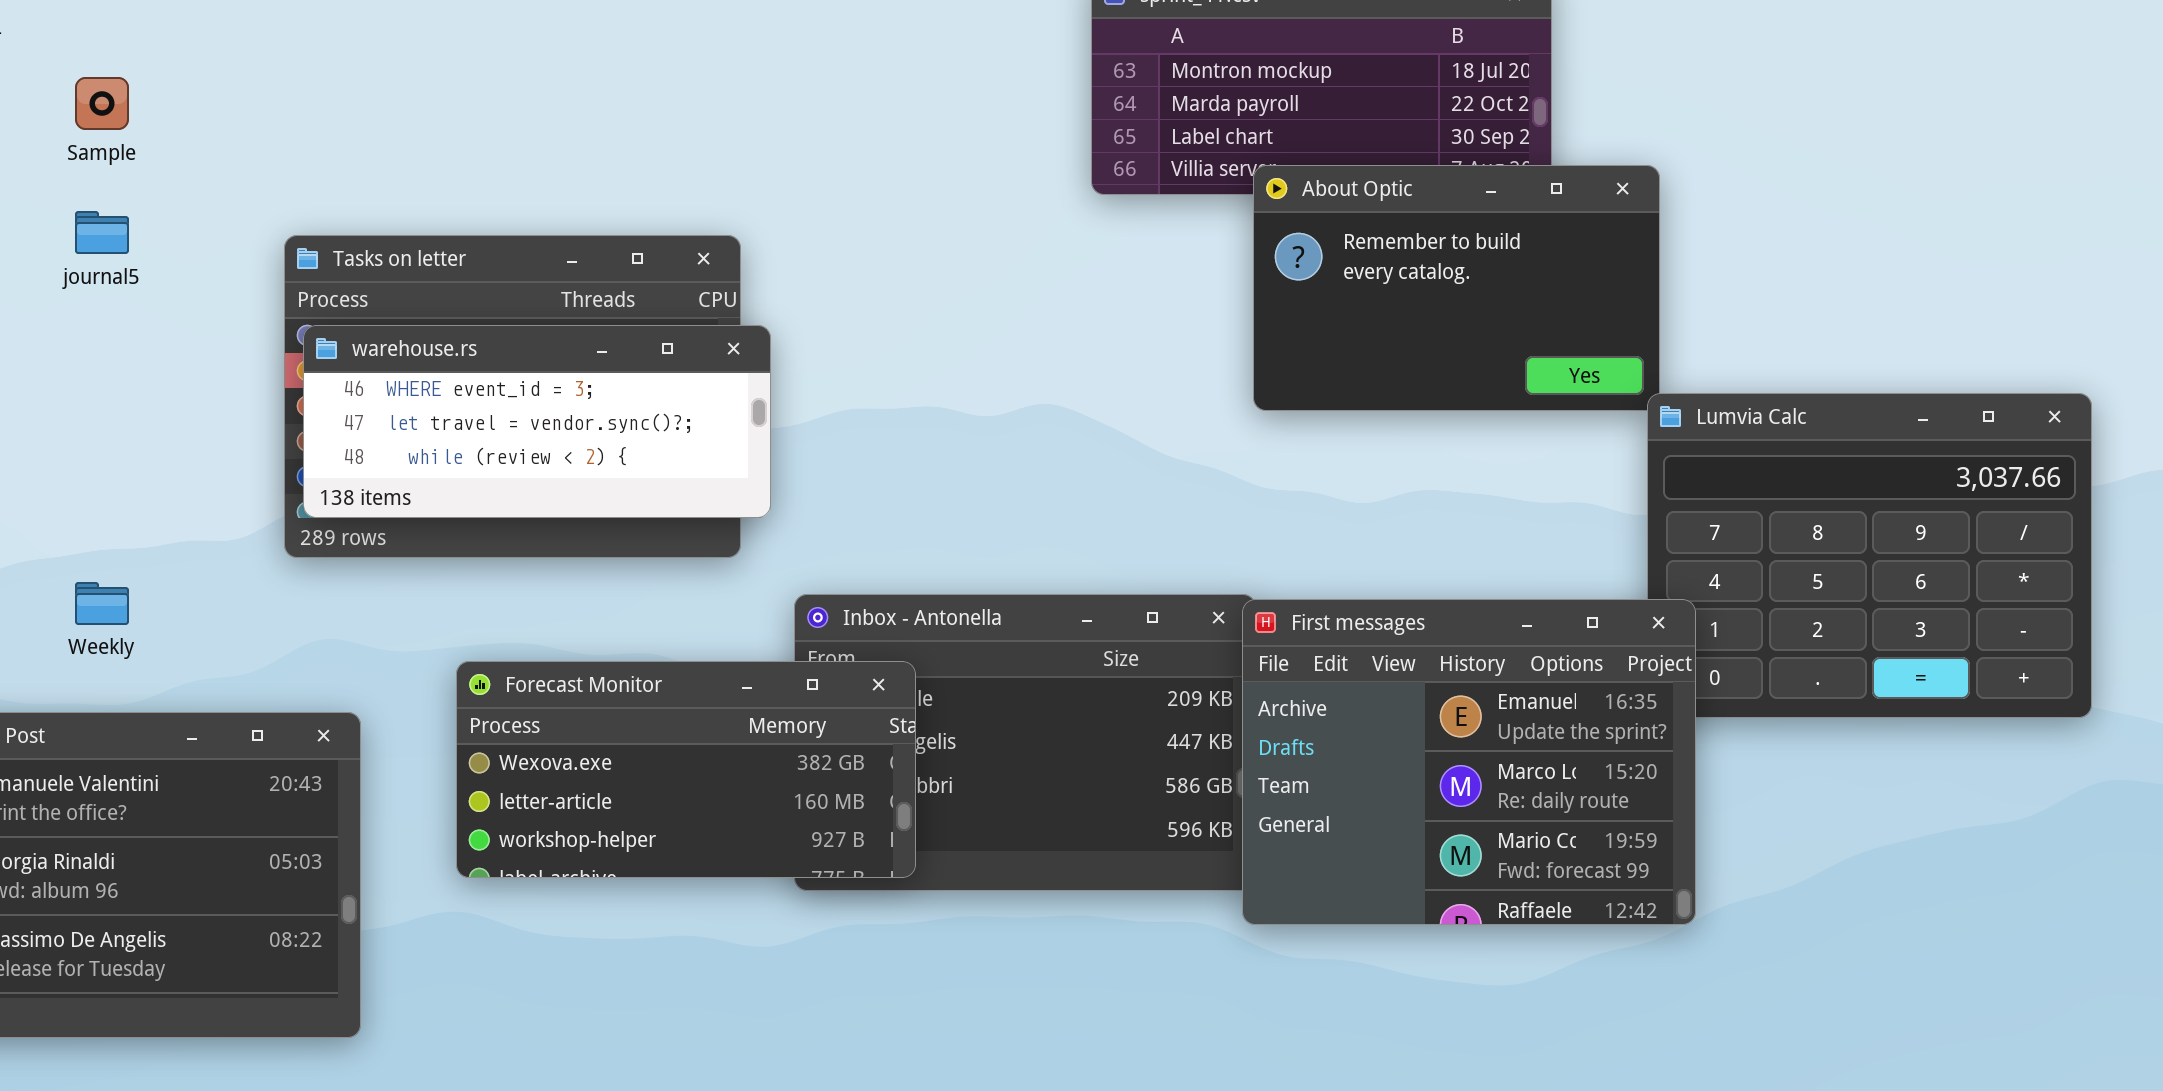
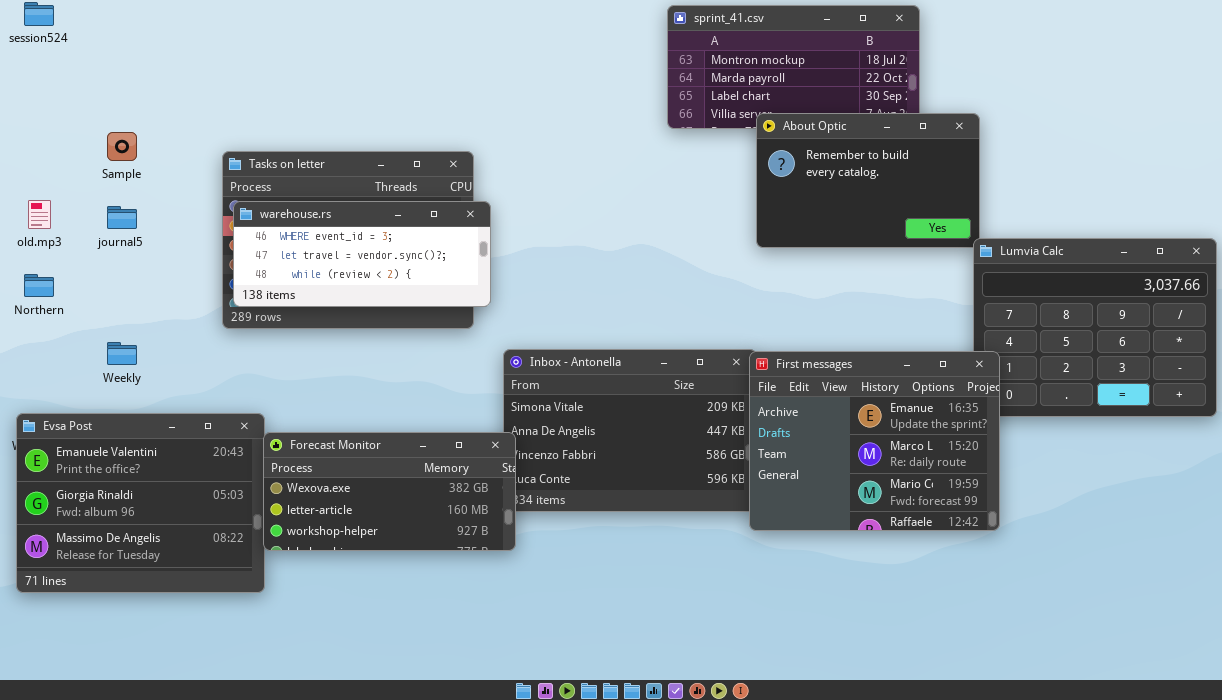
Sample: [75,77,129,130] -> [107,132,137,161], moved
journal5: [75,211,129,254] -> [107,206,137,229], moved
Forecast Monitor: [456,661,916,878] -> [263,432,516,551], moved

